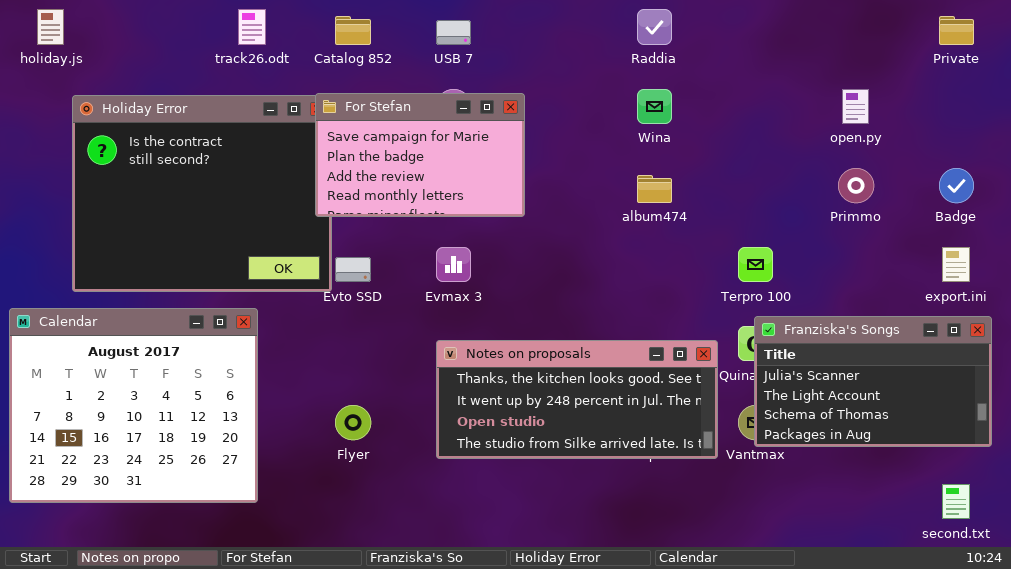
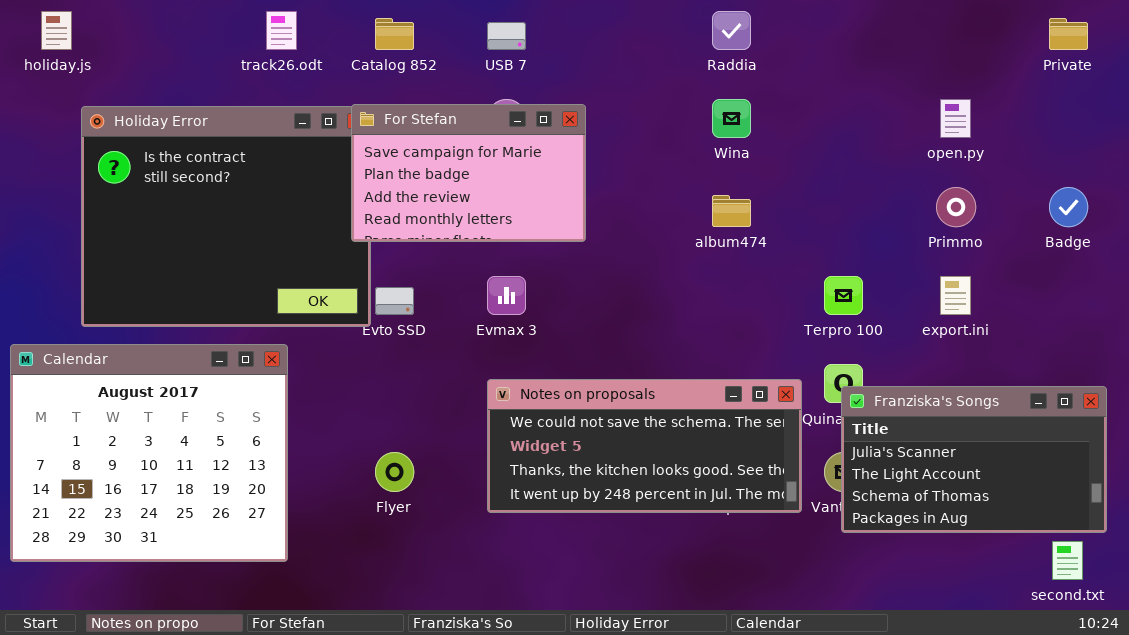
export.ini: [942,247,970,282] -> [940,276,971,315], moved
Franziska's Songs: [754,316,992,447] -> [841,386,1107,533], moved
Notes on proposals: [436,340,718,459] -> [487,379,802,513], scrolled up 2 rows

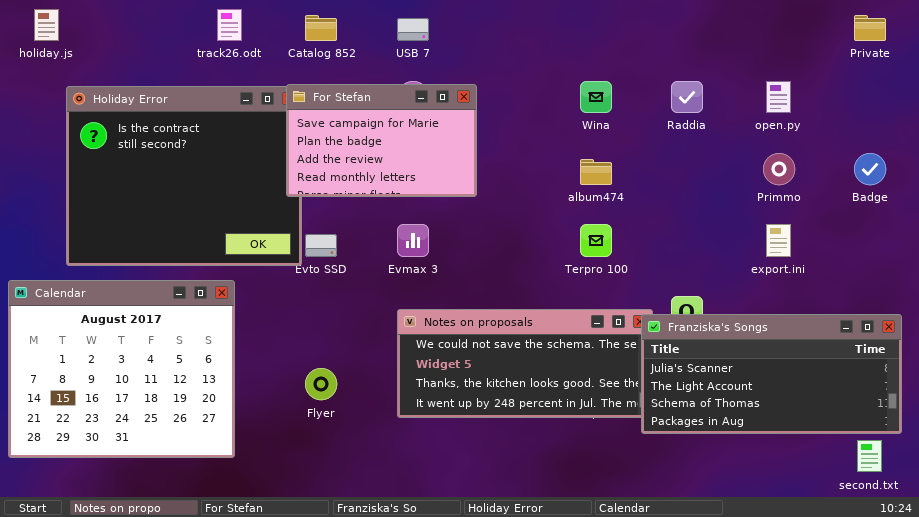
Raddia: [712,11,751,50] -> [671,81,703,113], moved
Terpro 100: [824,276,863,315] -> [580,224,612,257], moved
Franziska's Songs: [841,386,1107,533] -> [641,314,902,434], resized

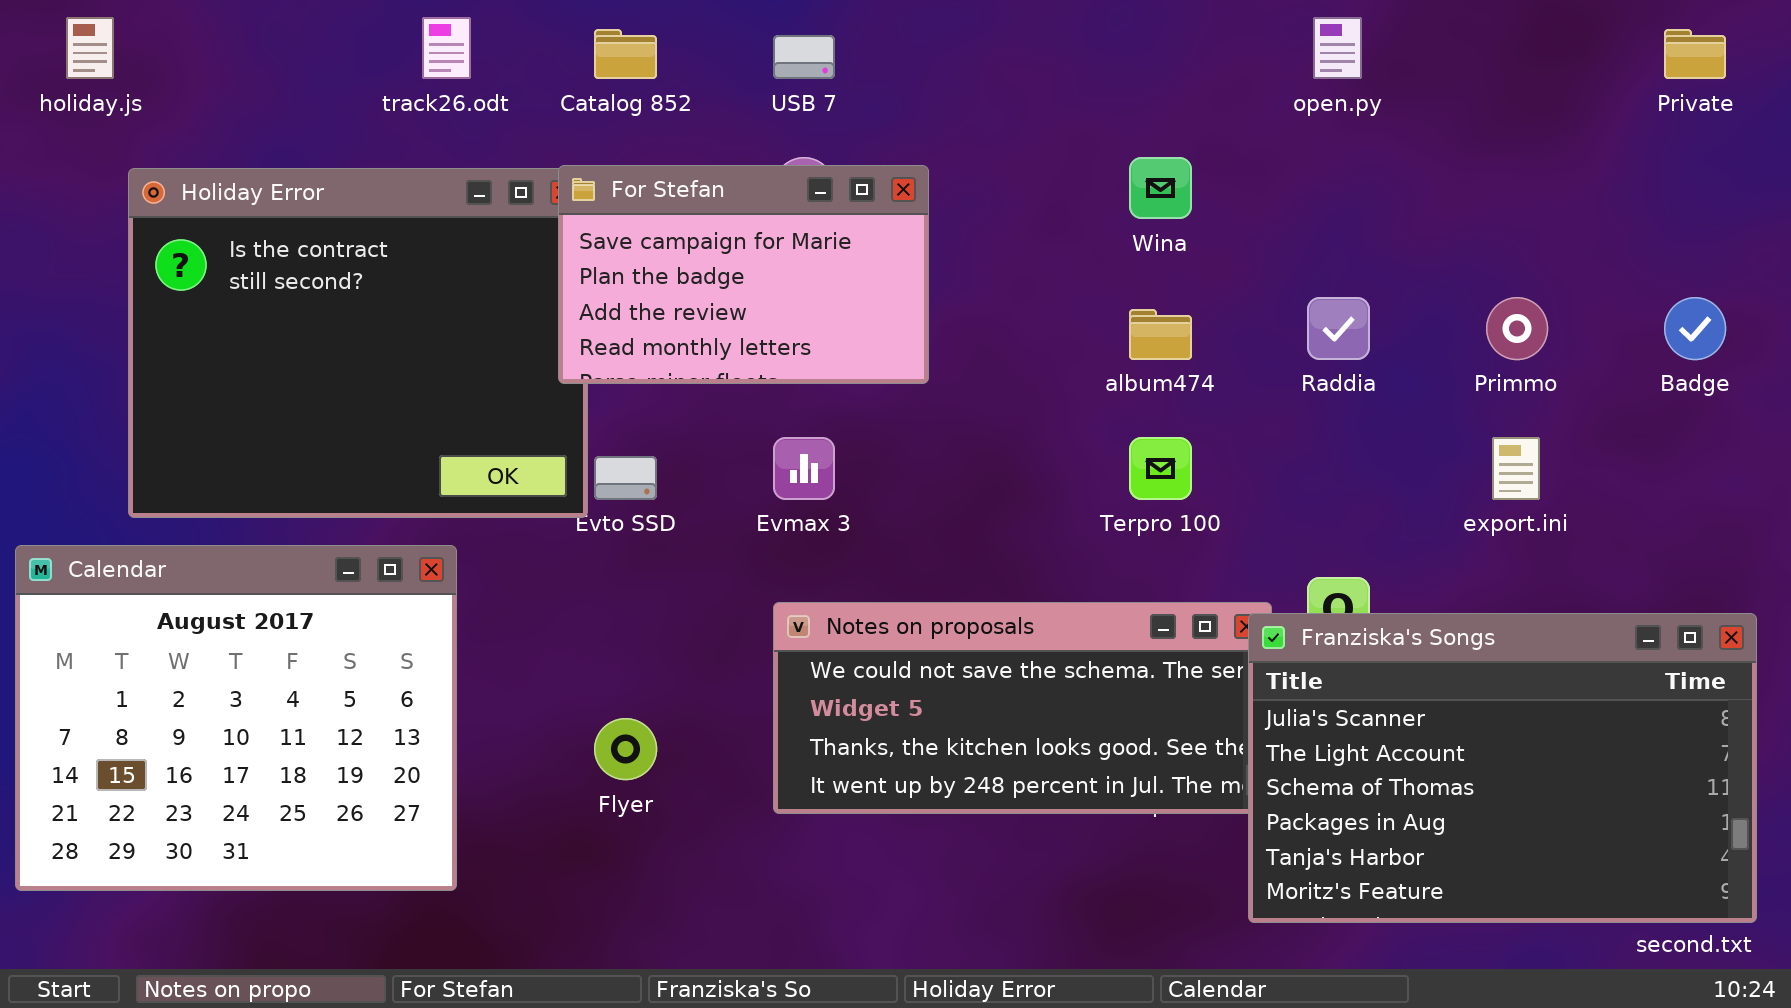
Raddia: [671,81,703,113] -> [1307,297,1370,360], moved
open.py: [766,81,791,113] -> [1313,17,1362,79], moved
Franziska's Songs: [641,314,902,434] -> [1248,613,1757,923], resized

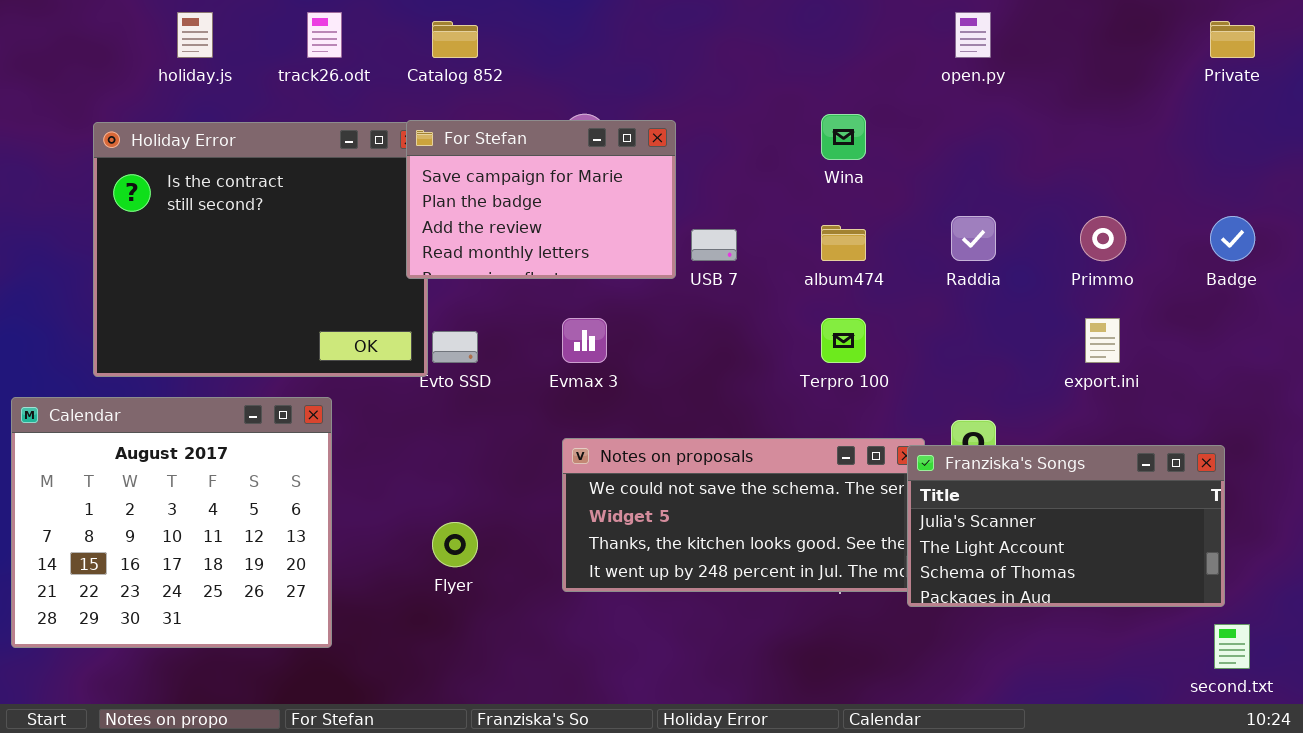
holiday.js: [66,17,114,79] -> [177,12,213,58], moved
USB 7: [773,35,835,79] -> [691,229,737,261], moved
Franziska's Songs: [1248,613,1757,923] -> [907,445,1225,607], resized

